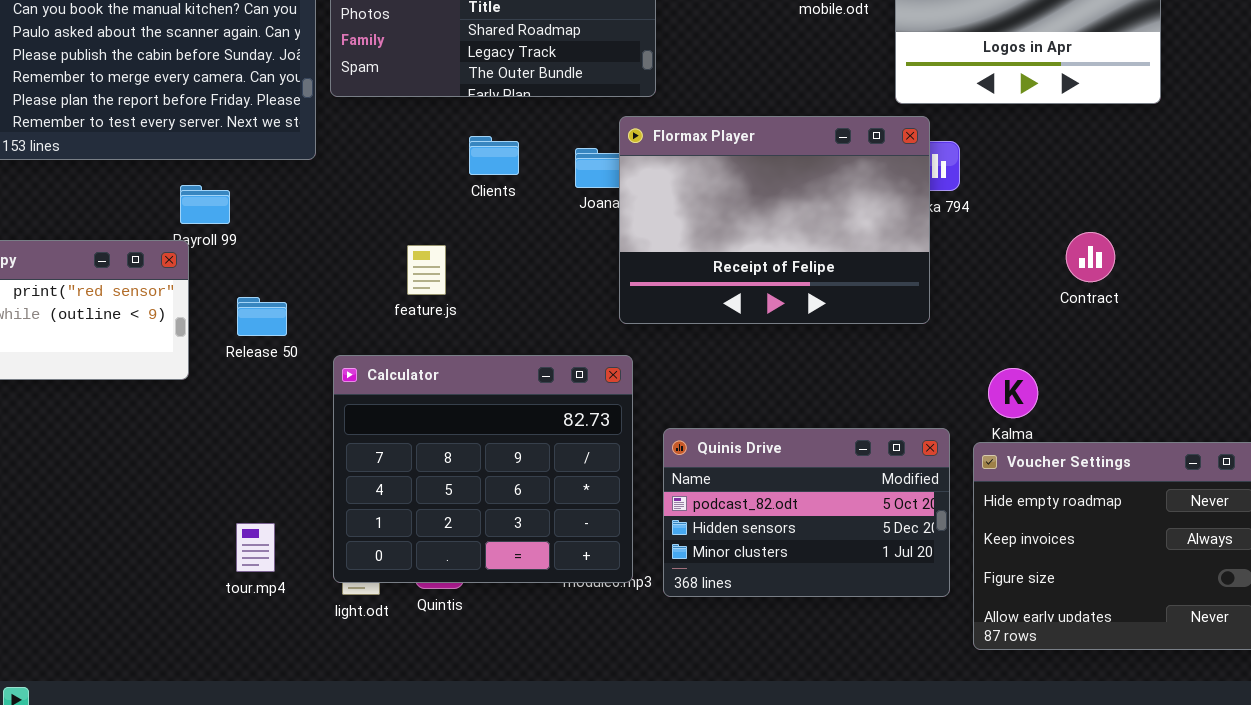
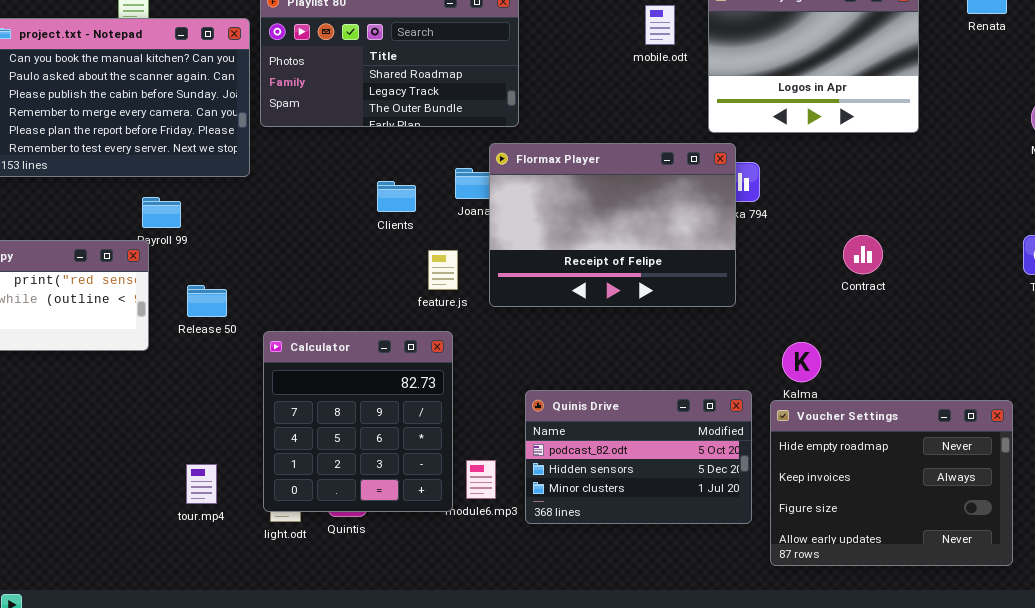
Clients: [469,136,519,175] -> [377,181,416,212], moved
feature.js: [407,245,446,295] -> [428,250,458,290], moved
Calculator: [333,355,633,583] -> [263,331,453,512], resized

